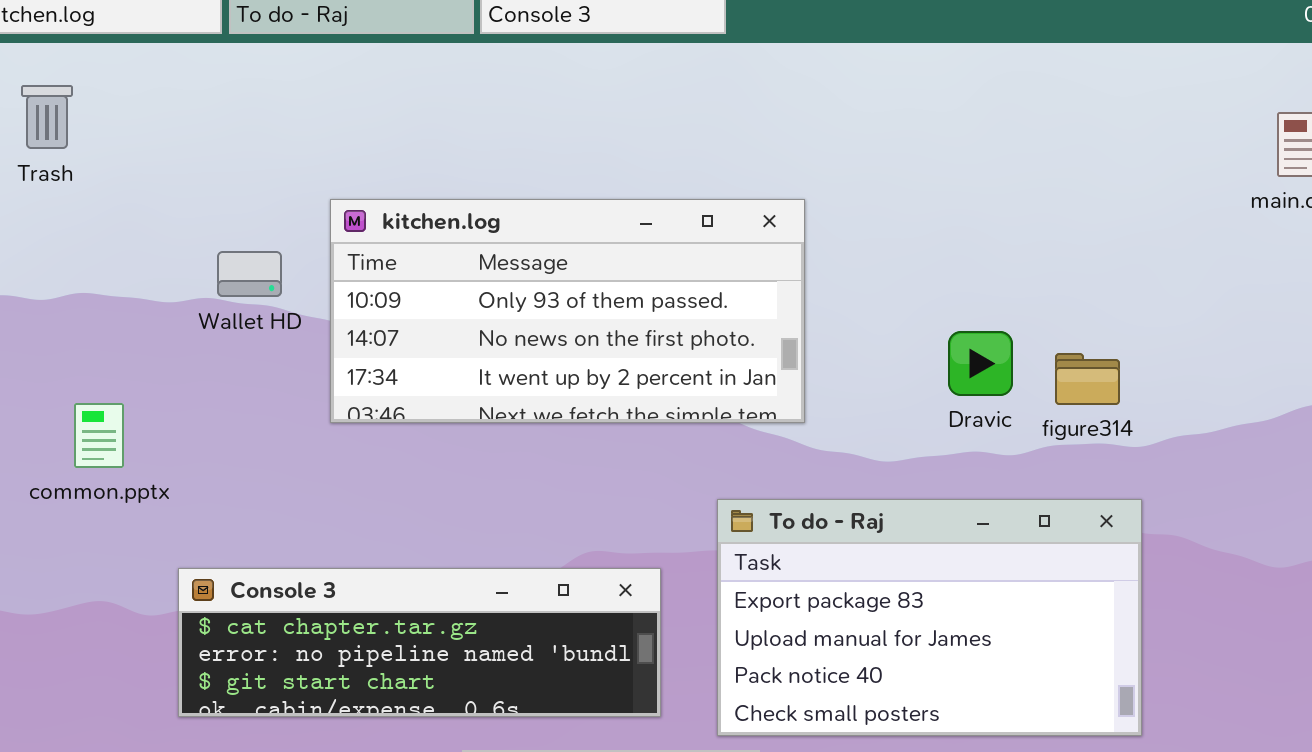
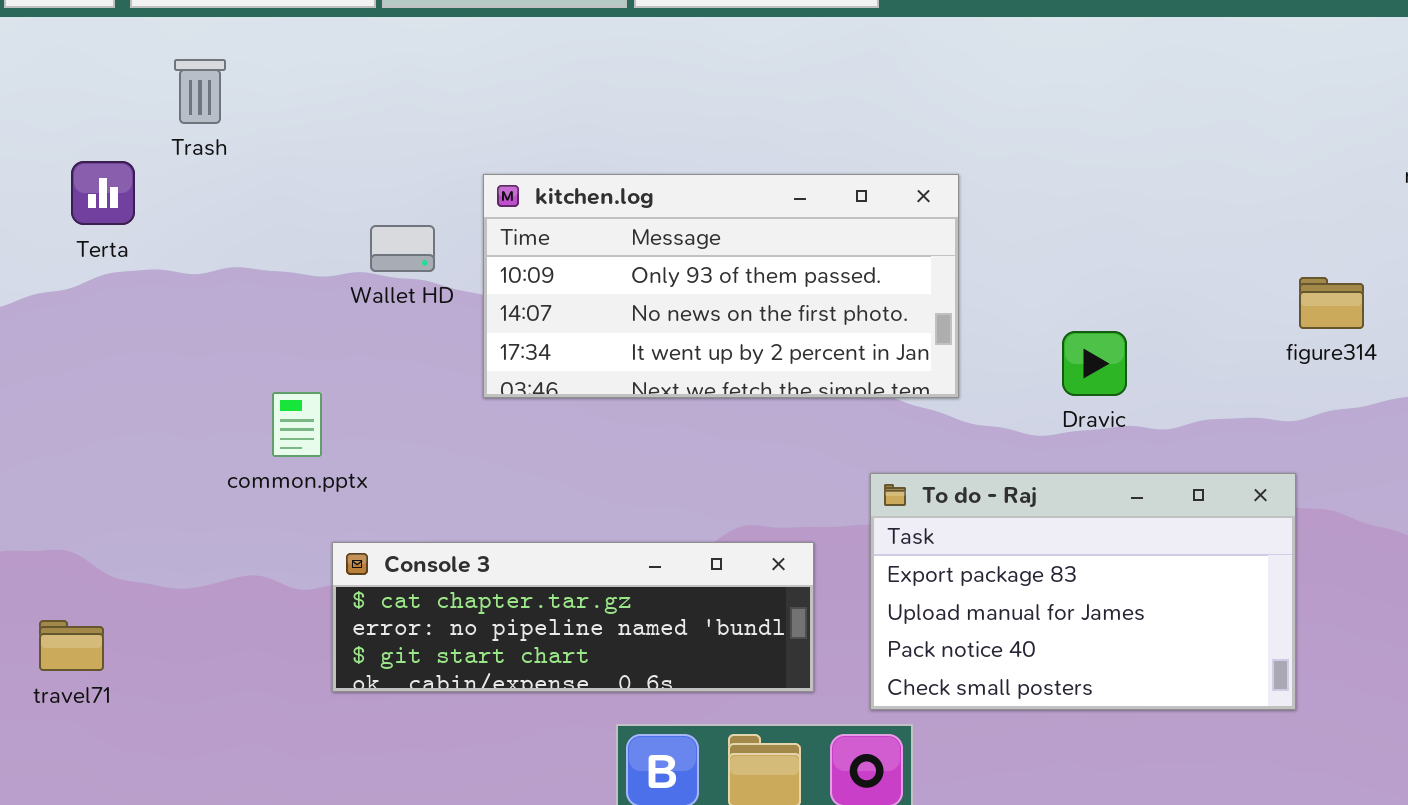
Dravic: [948,331,1013,396] -> [1062,331,1127,396], moved
figure314: [1055,353,1120,405] -> [1299,277,1364,329], moved
common.pptx: [74,403,124,468] -> [272,392,322,457], moved

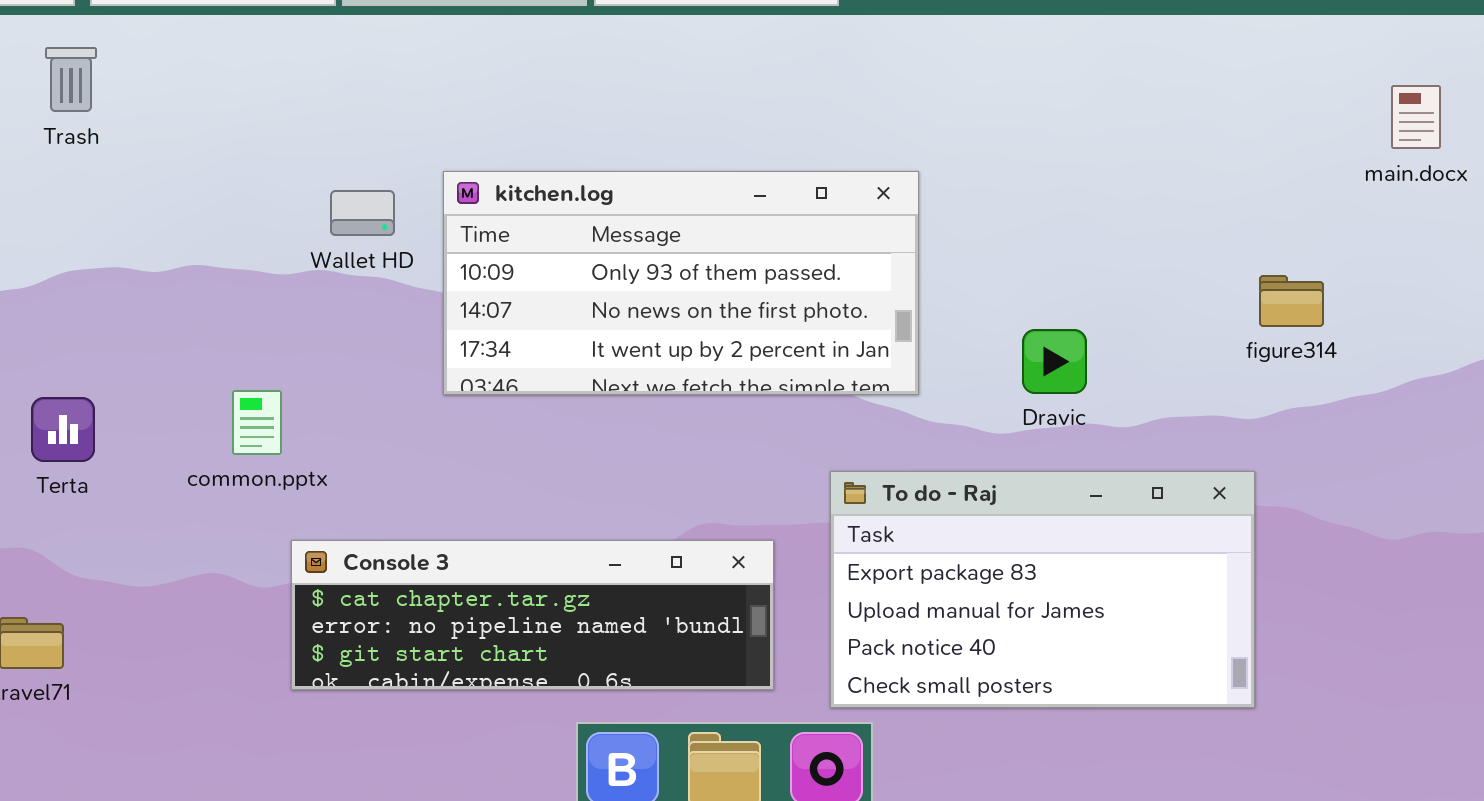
Trash: [174,59,226,124] -> [45,47,97,112], moved
Terta: [71,161,135,225] -> [31,397,95,462], moved
Wallet HD: [370,225,435,272] -> [330,190,395,236], moved

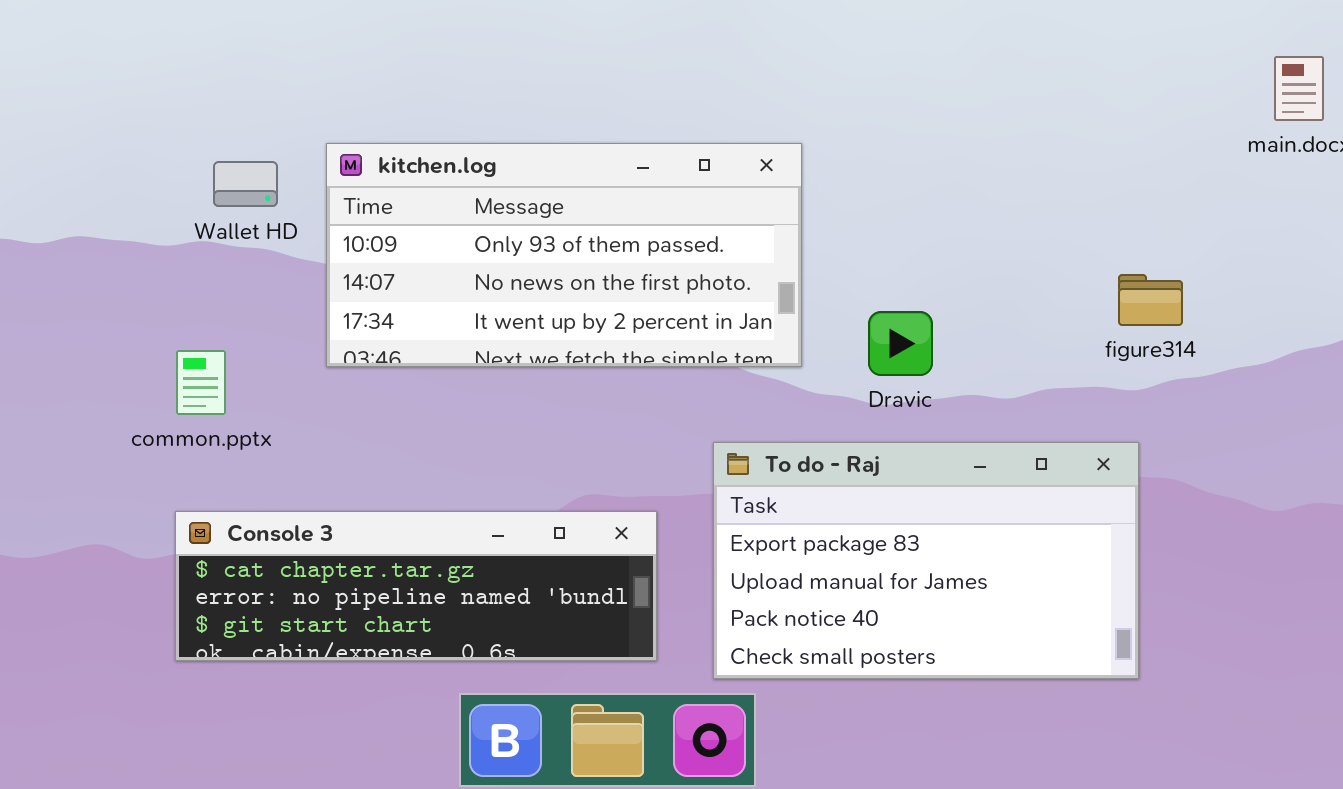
figure314: [1259,275,1324,327] -> [1118,274,1183,326], moved
Dravic: [1022,329,1087,394] -> [868,311,933,376], moved
common.pptx: [232,390,282,455] -> [176,350,226,415], moved

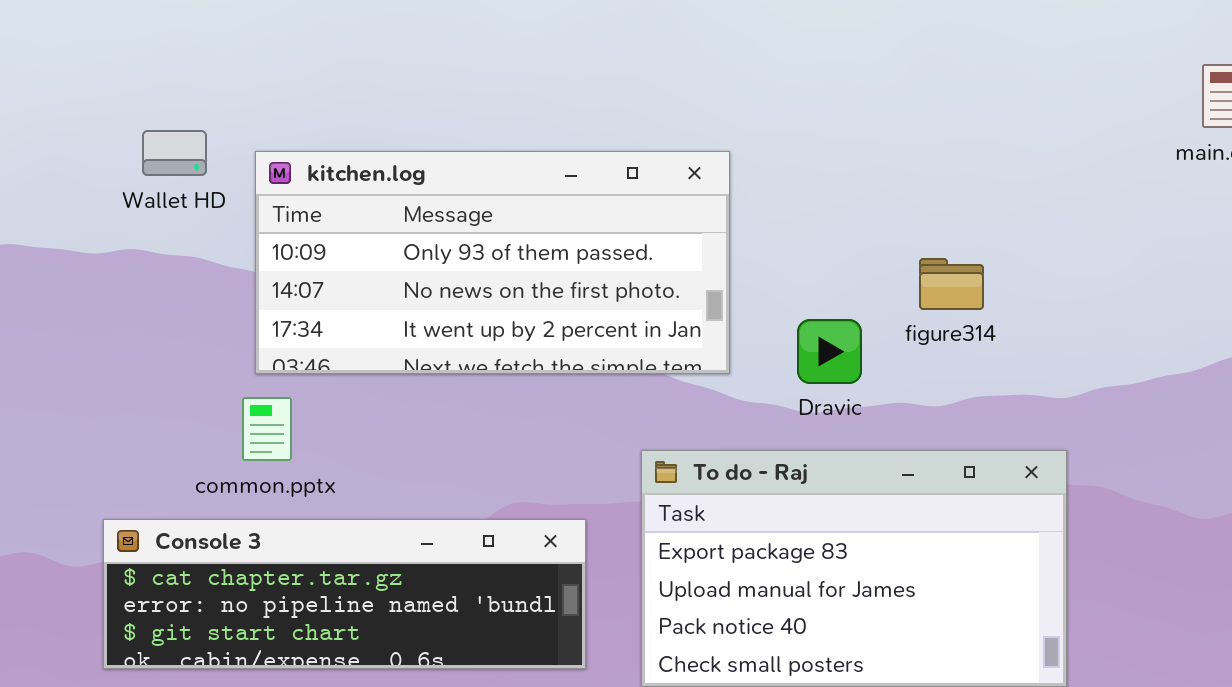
Wallet HD: [213,161,278,207] -> [142,130,207,176], moved
figure314: [1118,274,1183,326] -> [919,258,984,310], moved
common.pptx: [176,350,226,415] -> [242,397,292,461], moved

